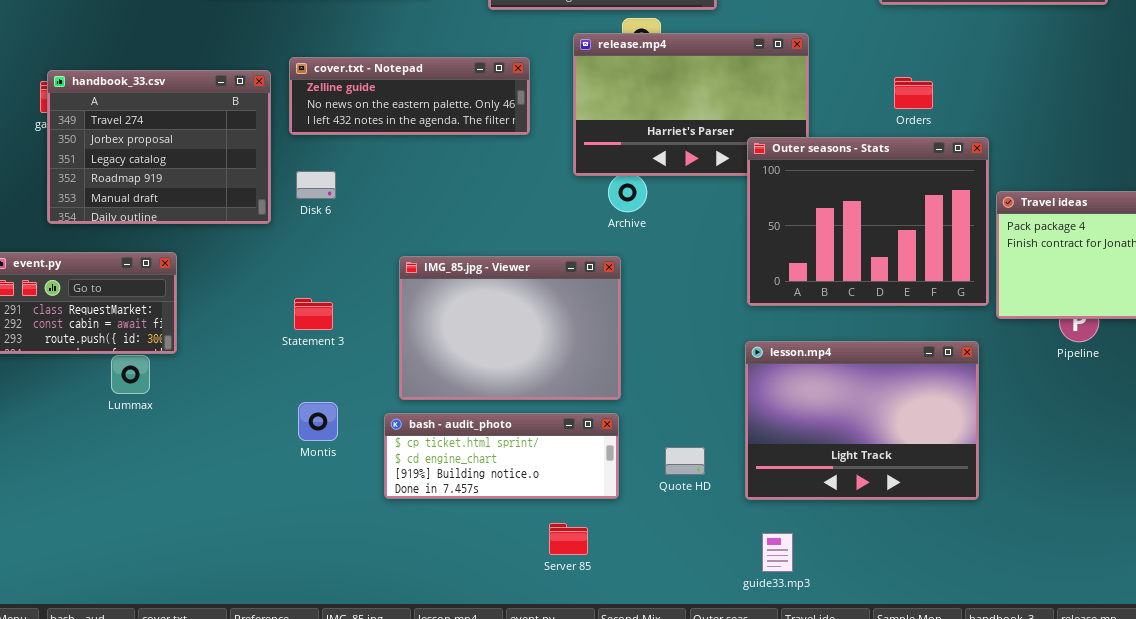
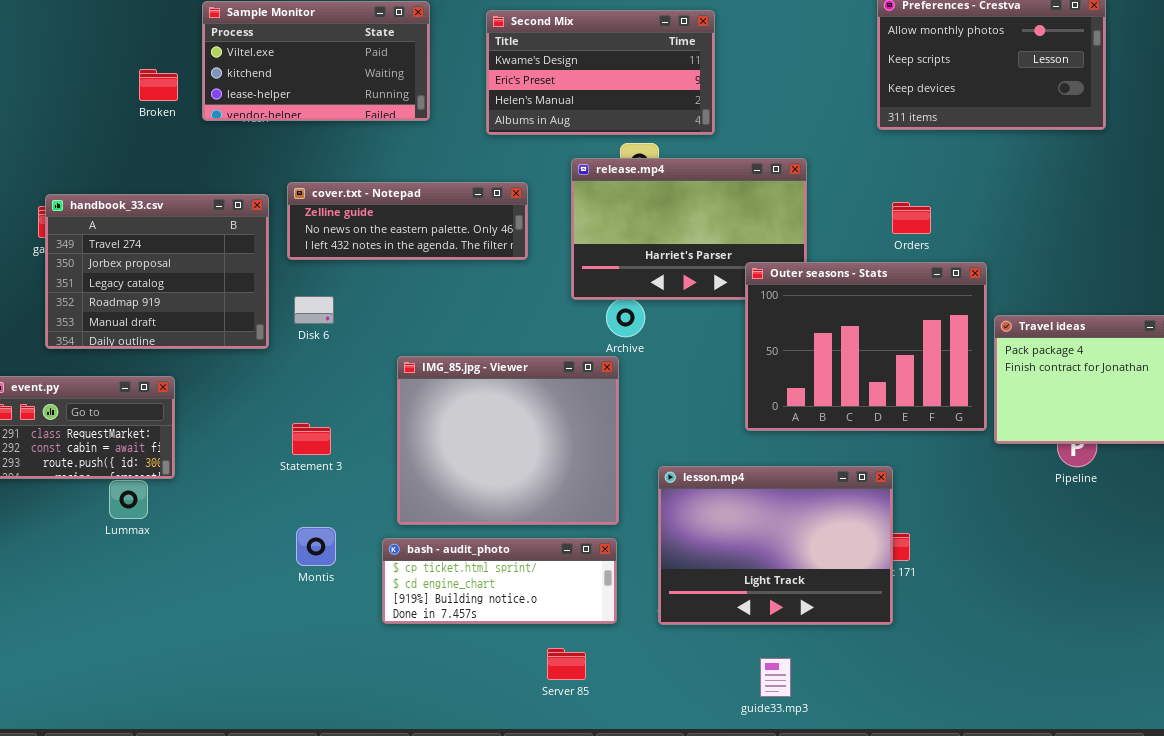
IMG_85.jpg - Viewer: [399,256,621,400] -> [397,356,619,525], resized
lesson.mp4: [745,341,979,500] -> [658,466,893,625], moved

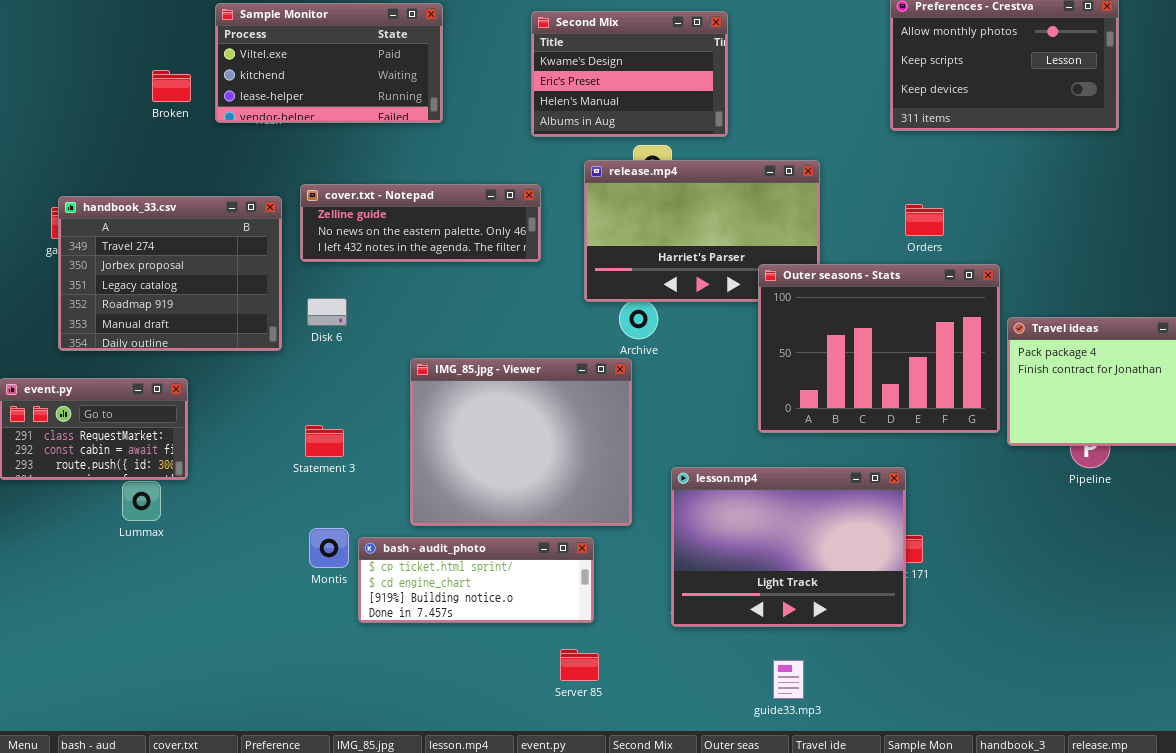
Second Mix: [486,10,715,135] -> [531,11,728,137], resized
bash - audit_photo: [382,538,617,624] -> [358,537,594,623], moved

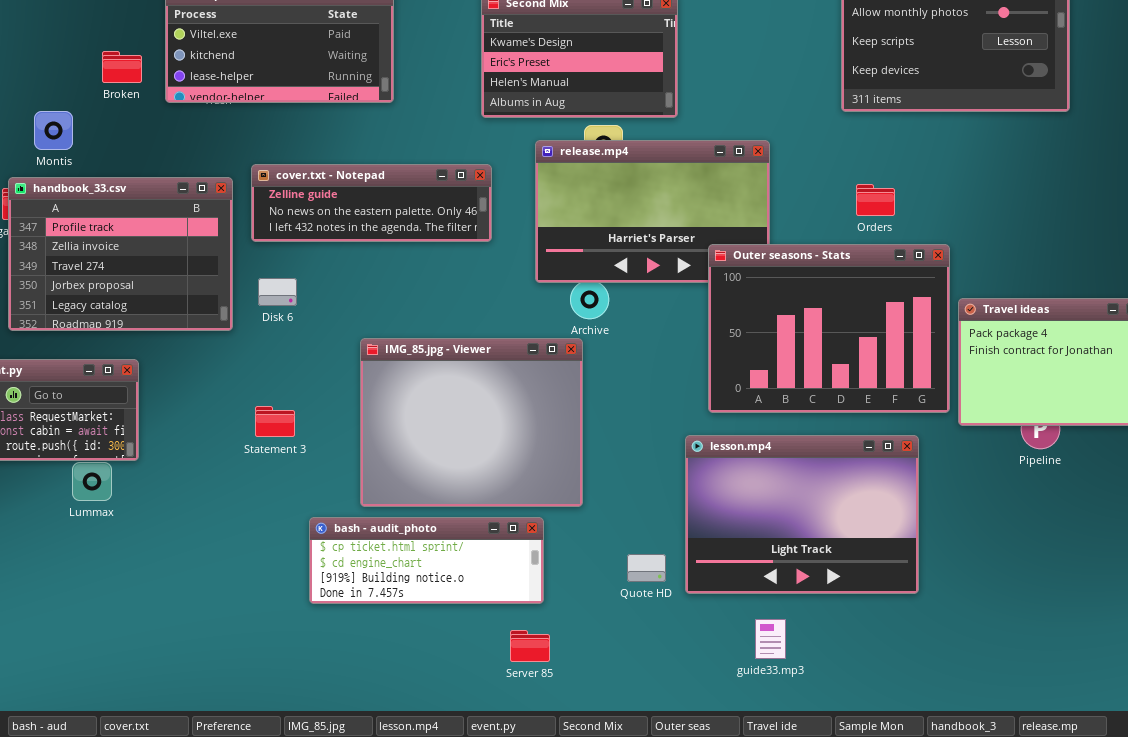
handbook_33.csv: [58,196,282,351] -> [8,177,233,331], scrolled up 2 rows
lesson.mp4: [671,467,906,627] -> [685,435,919,594], moved
Montis: [309,528,349,568] -> [34,111,73,150], moved
guide33.mp3: [773,660,804,699] -> [755,619,786,659], moved

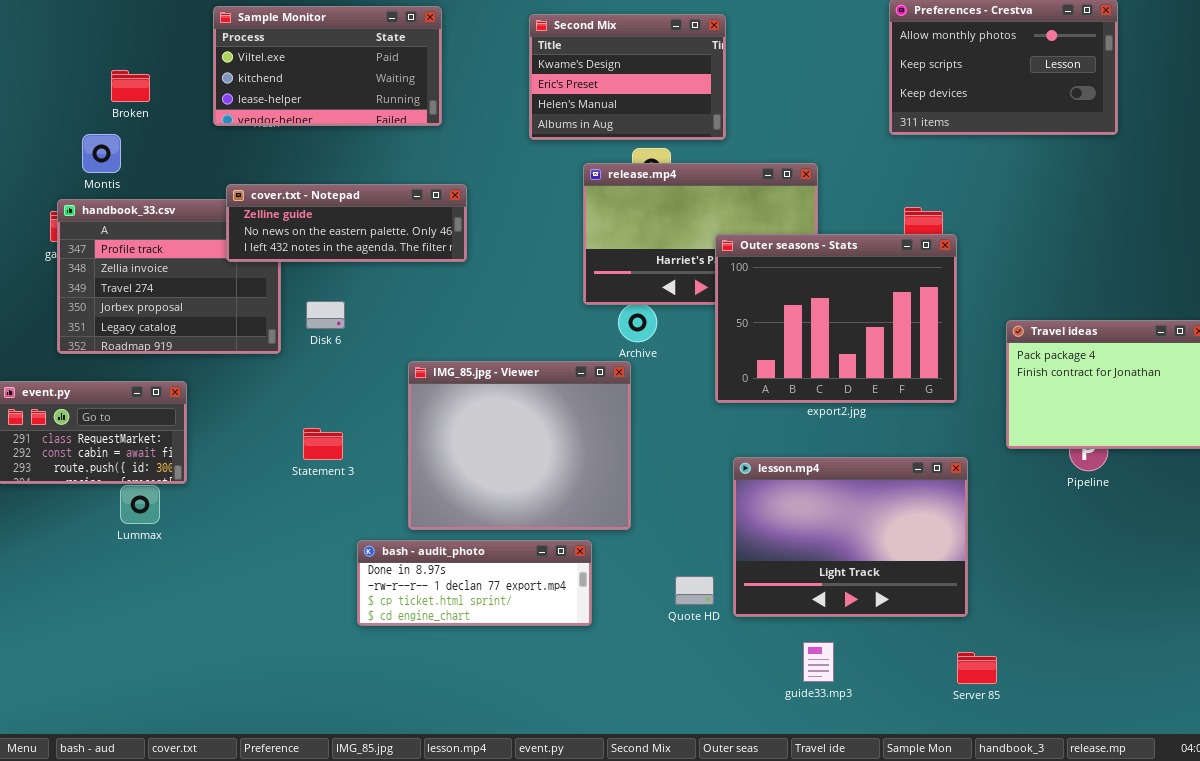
Broken: [102,51,142,83] -> [111,70,150,102], moved
cover.txt - Notepad: [251,164,492,242] -> [226,184,467,262], moved
Outer seasons - Stats: [708,244,950,413] -> [715,234,957,403], moved
bash - audit_photo: [309,517,544,604] -> [357,540,592,626], scrolled up 2 rows
Server 85: [510,630,550,662] -> [957,652,997,684], moved

